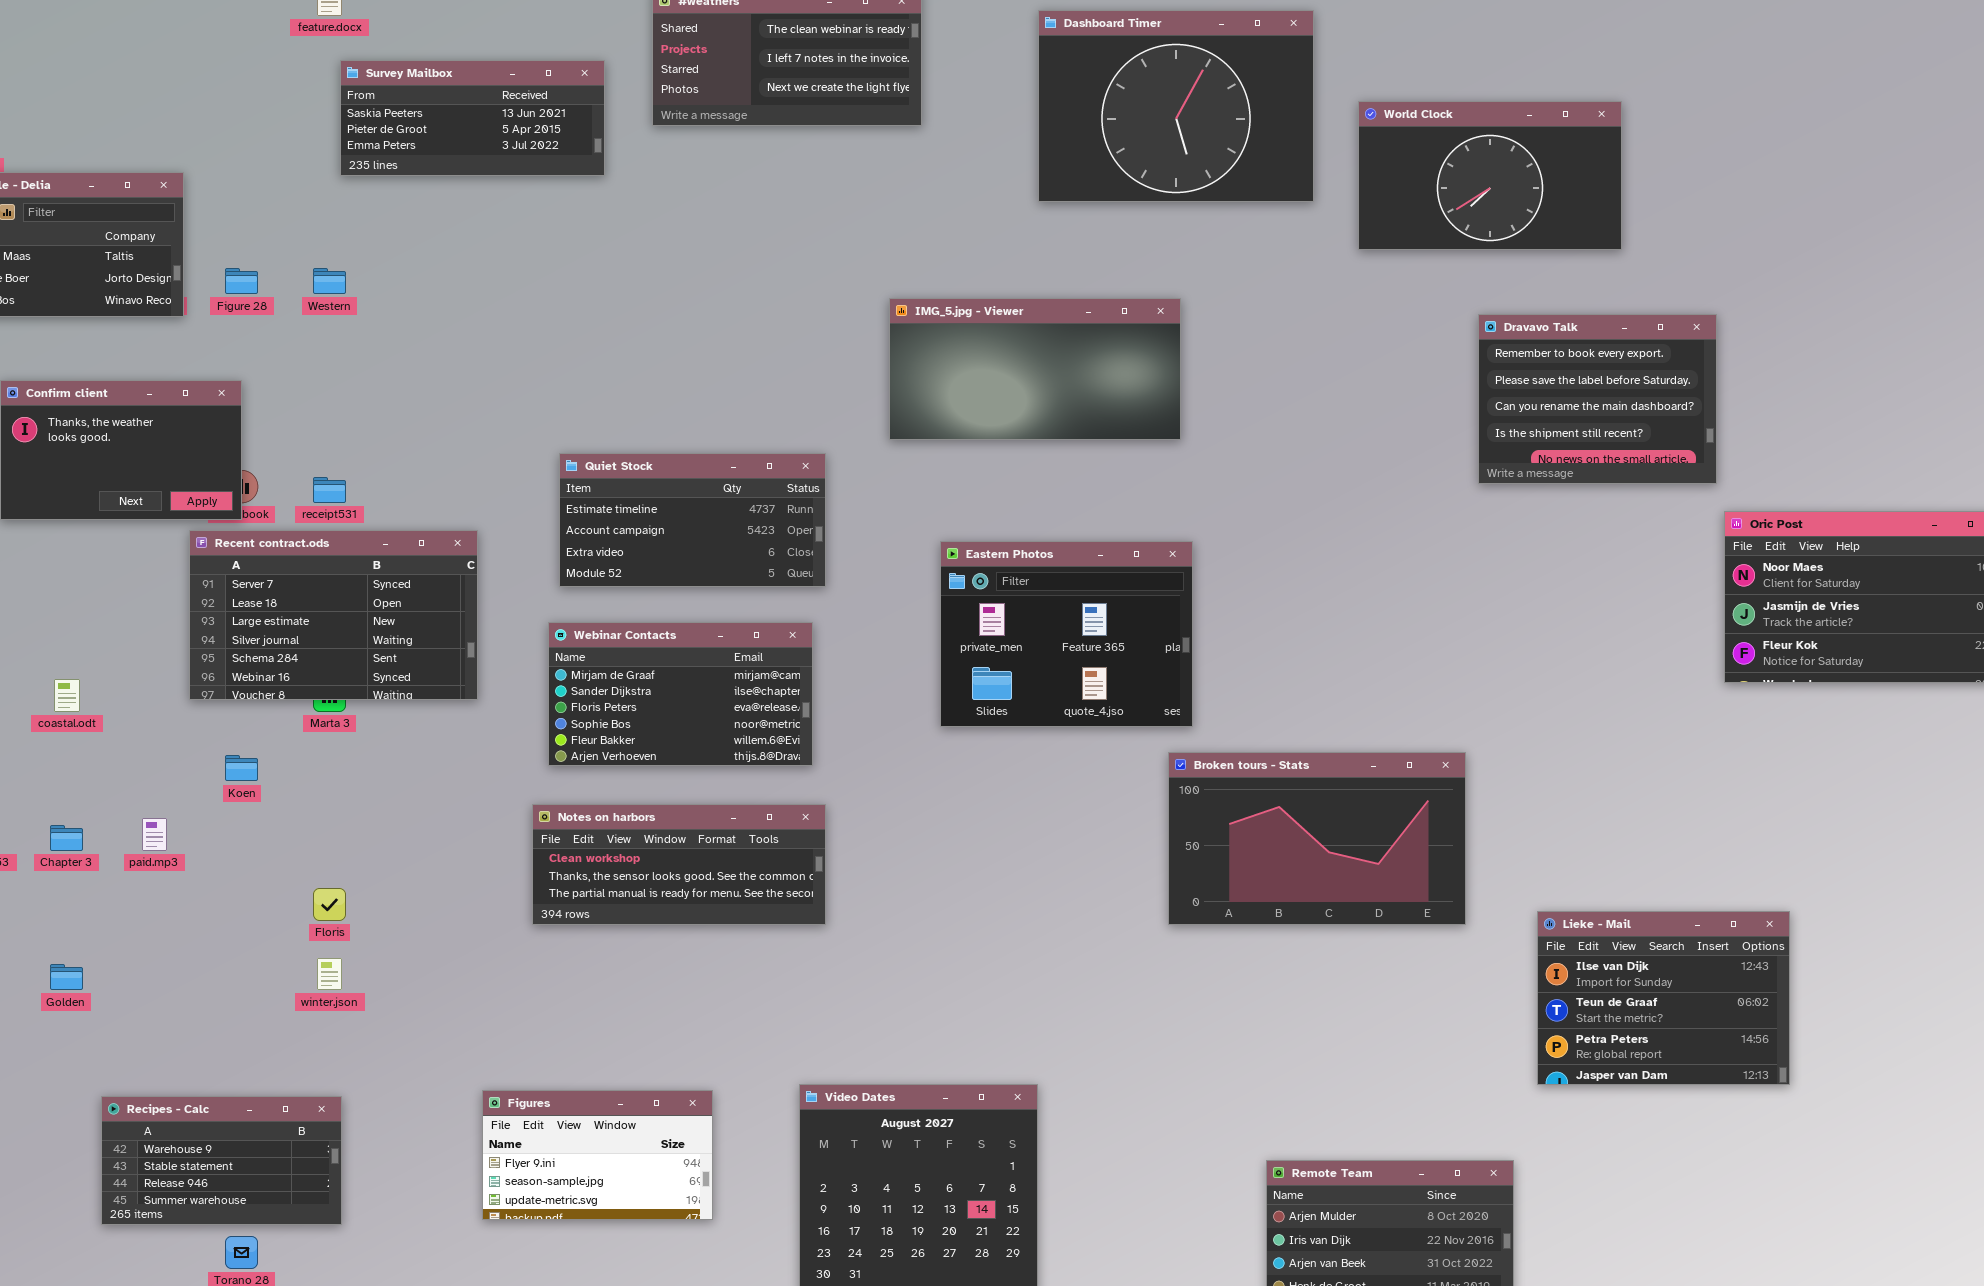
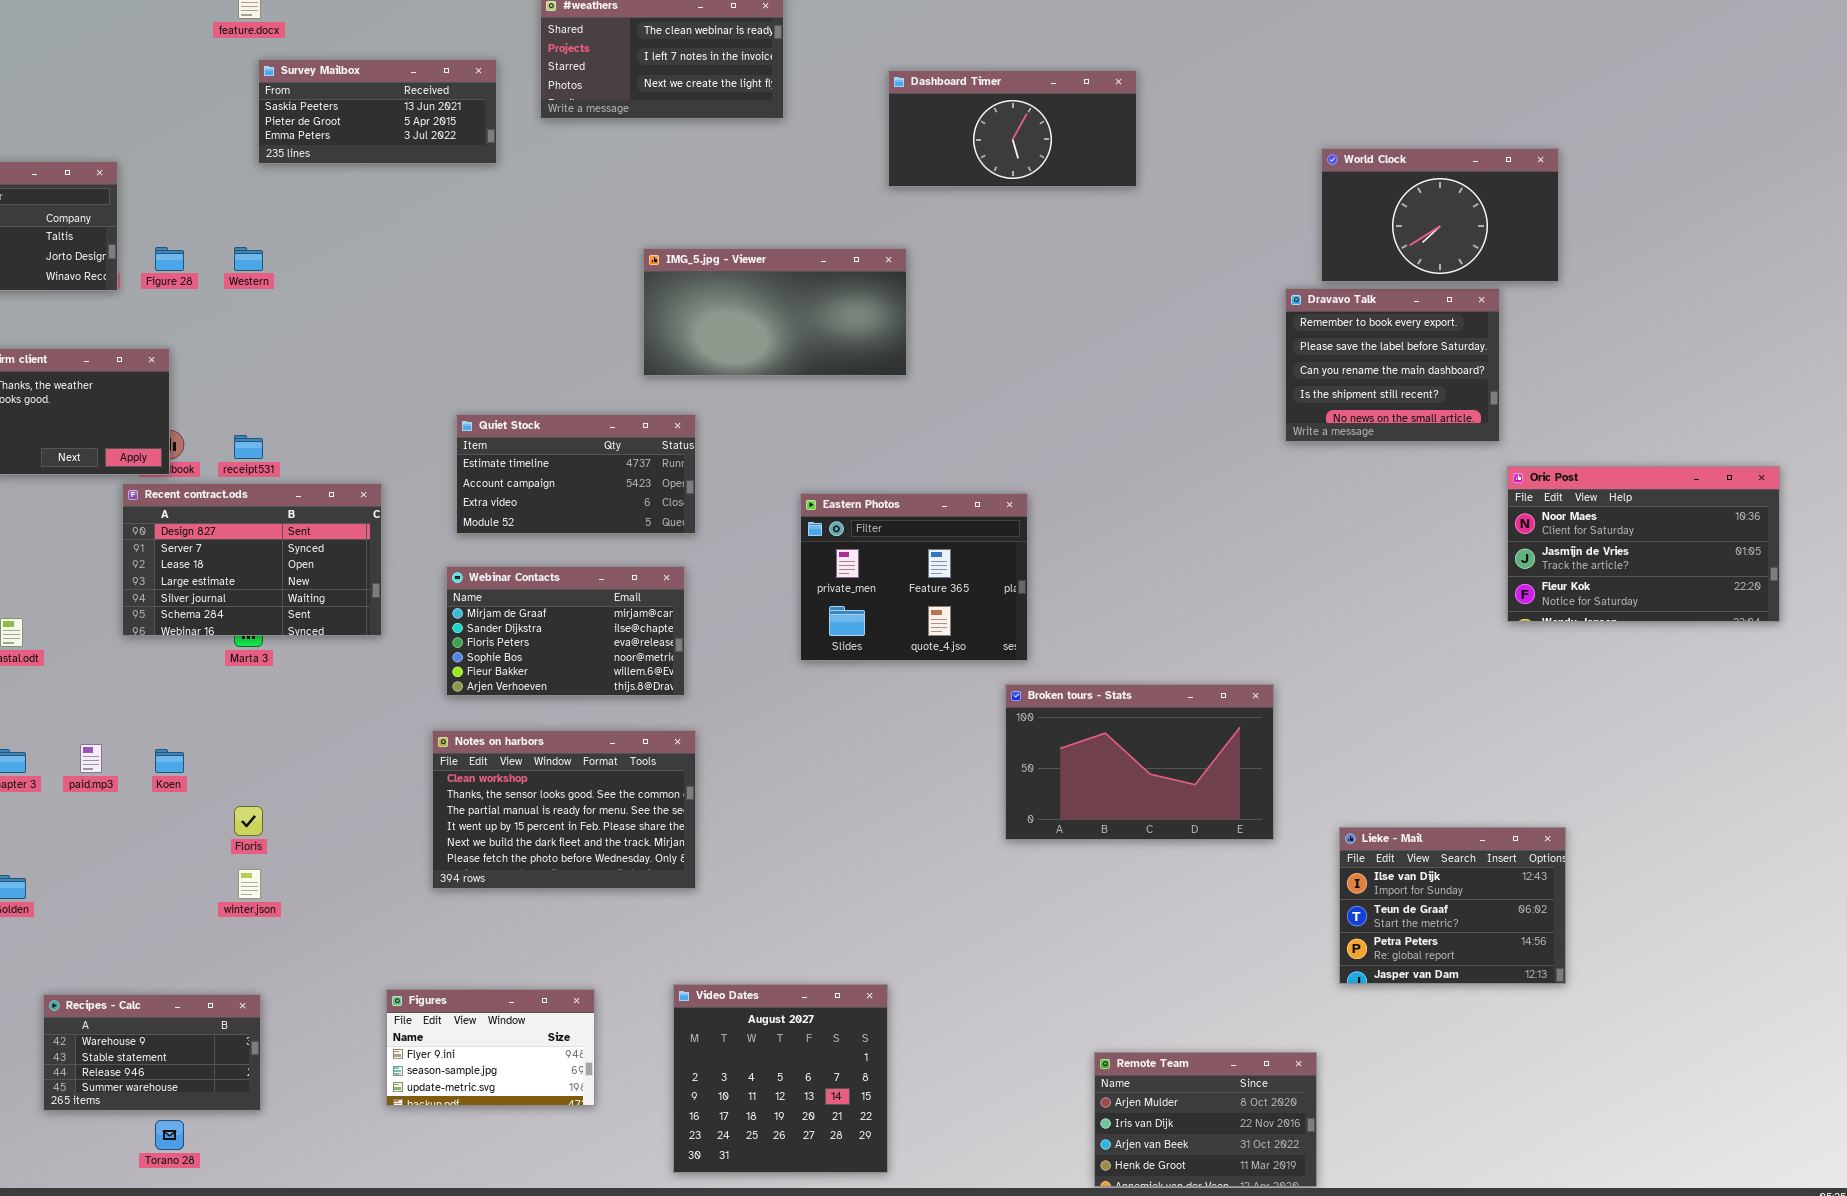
Dashboard Timer: [1038,10,1314,202] -> [888,70,1137,187], resized
World Clock: [1358,101,1622,250] -> [1321,148,1559,282], moved
IMG_5.jpg - Viewer: [889,298,1181,440] -> [643,248,907,376], moved
Recent contract.ods: [189,530,478,700] -> [122,483,382,636], scrolled up 1 row
Koen: [225,755,258,781] -> [155,749,184,773], moved
Notes on harbors: [532,804,826,925] -> [432,730,696,889], resized

